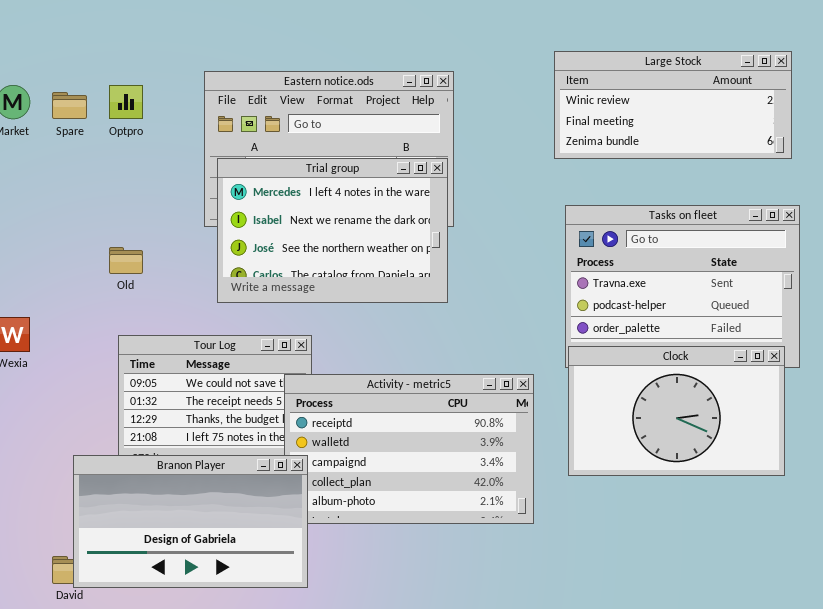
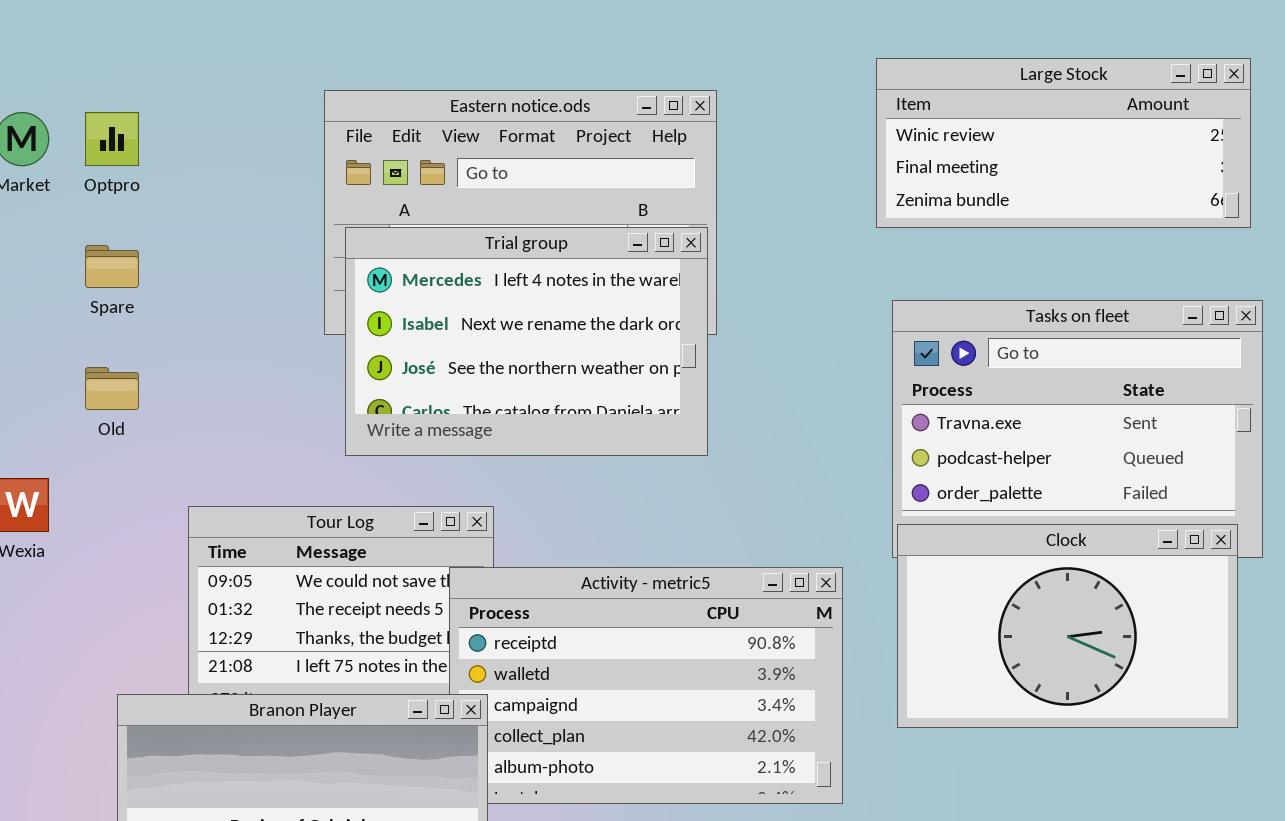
Optpro: [109,85,143,119] -> [85,112,139,166], moved
Spare: [52,92,87,119] -> [85,245,139,288], moved
Old: [109,247,143,274] -> [85,367,139,410], moved

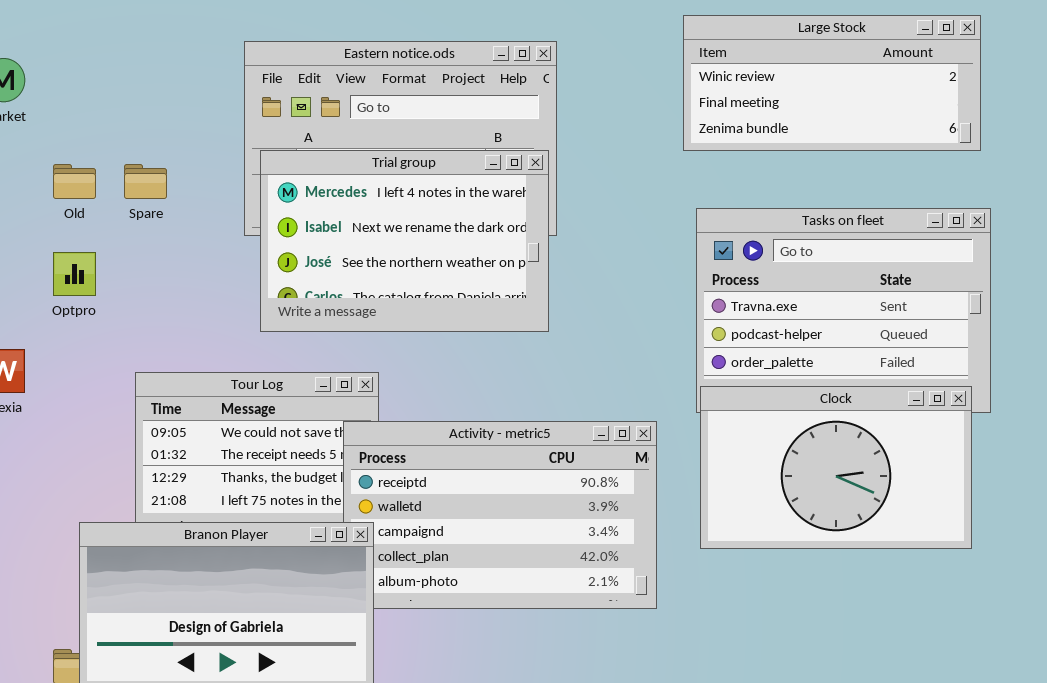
Optpro: [85,112,139,166] -> [53,252,96,296], moved
Spare: [85,245,139,288] -> [124,164,167,199], moved
Old: [85,367,139,410] -> [53,164,96,199], moved

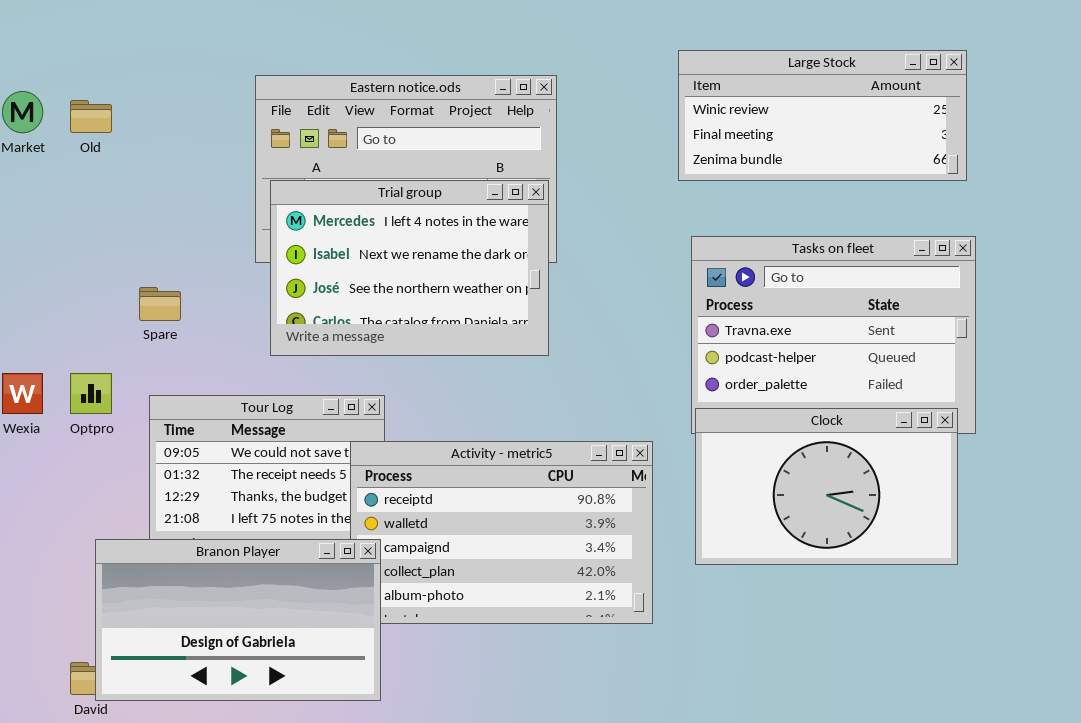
Old: [53,164,96,199] -> [70,100,112,133], moved
Spare: [124,164,167,199] -> [139,287,181,321], moved
Optpro: [53,252,96,296] -> [70,373,112,414], moved

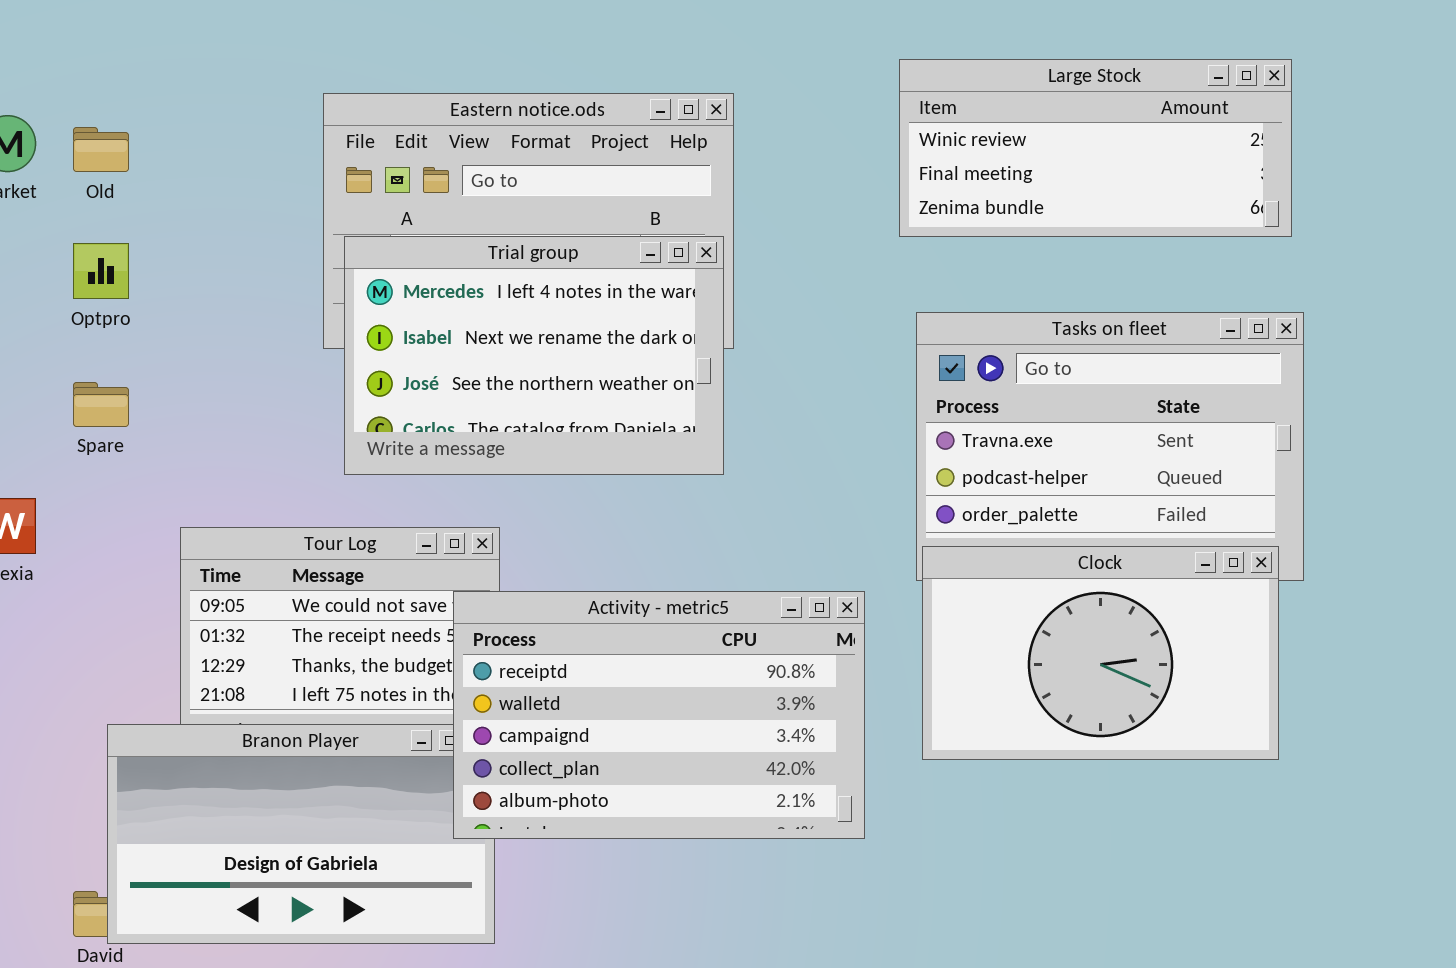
Spare: [139,287,181,321] -> [73,382,129,427], moved
Optpro: [70,373,112,414] -> [73,243,129,299], moved
Activity - metric5: [350,441,653,624] -> [453,591,865,839], raised

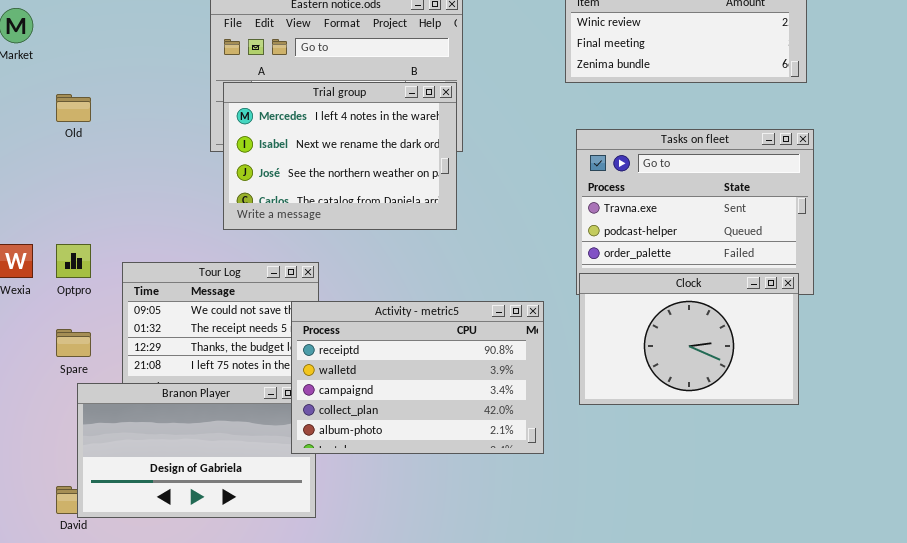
Old: [73,127,129,172] -> [56,94,91,122], moved
Optpro: [73,243,129,299] -> [56,244,91,278], moved
Spare: [73,382,129,427] -> [56,329,91,357], moved

